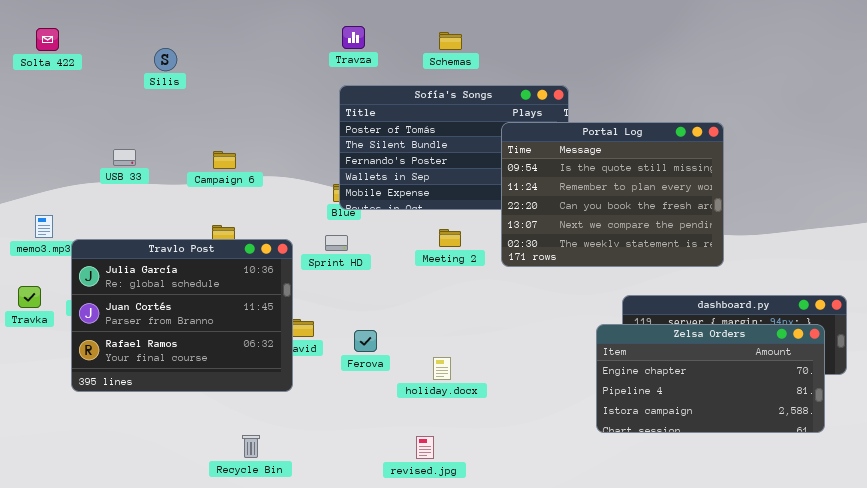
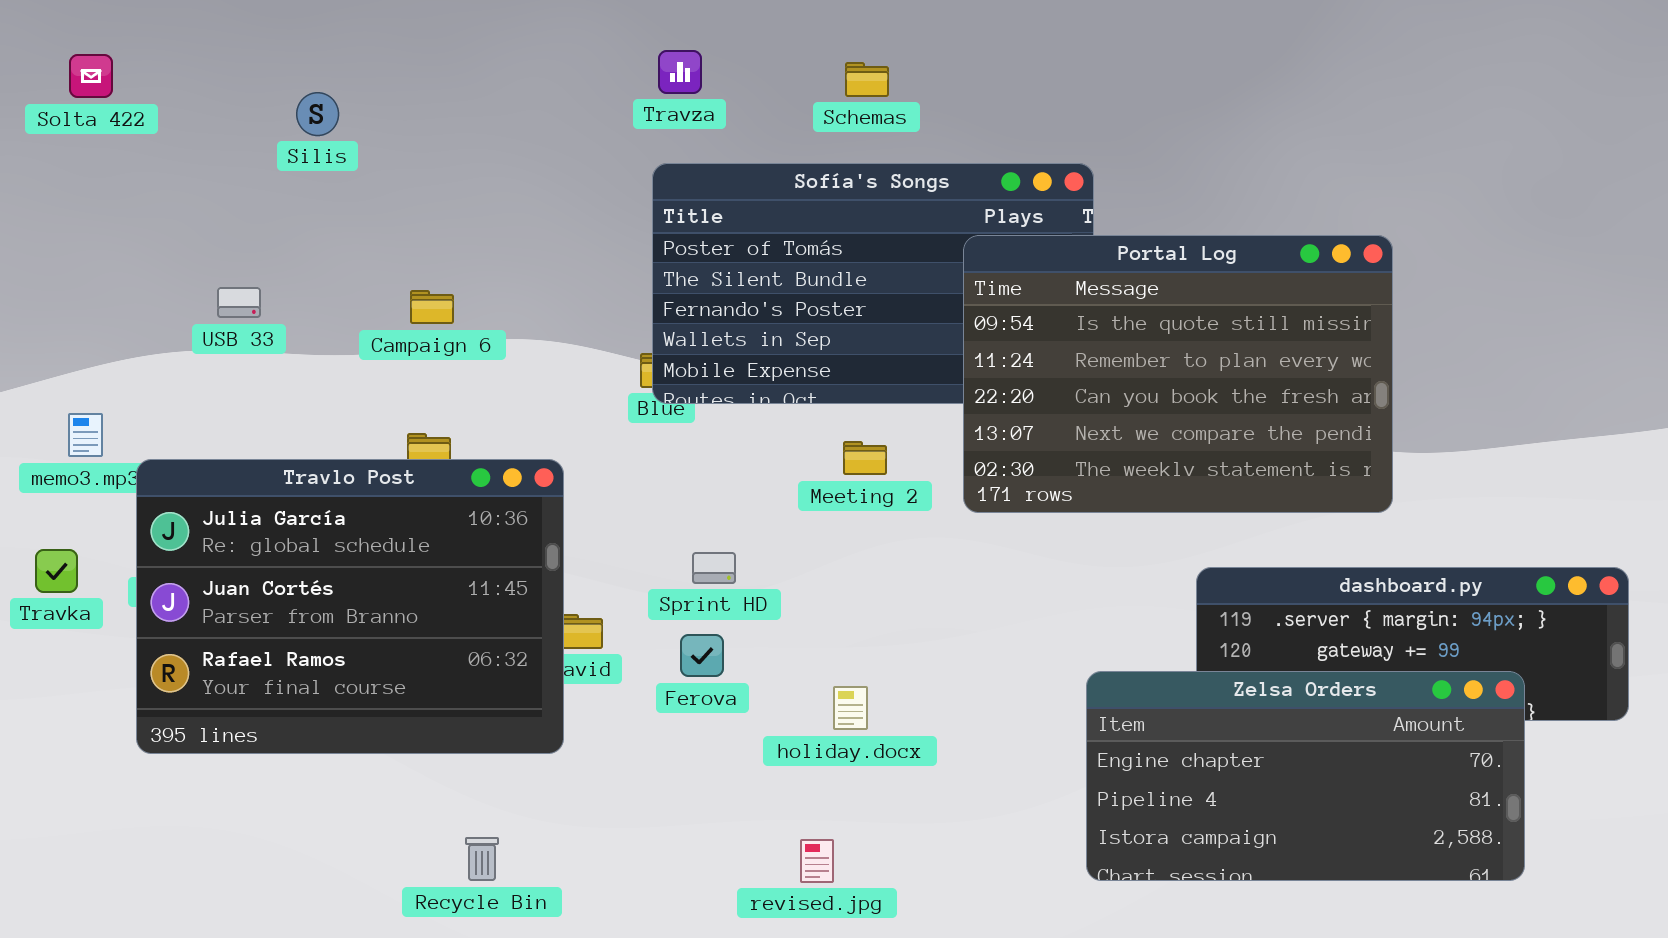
Sprint HD: [325,235,348,251] -> [692,552,736,584], moved
Zelsa Orders: [596,324,825,433] -> [1086,671,1525,881], moved

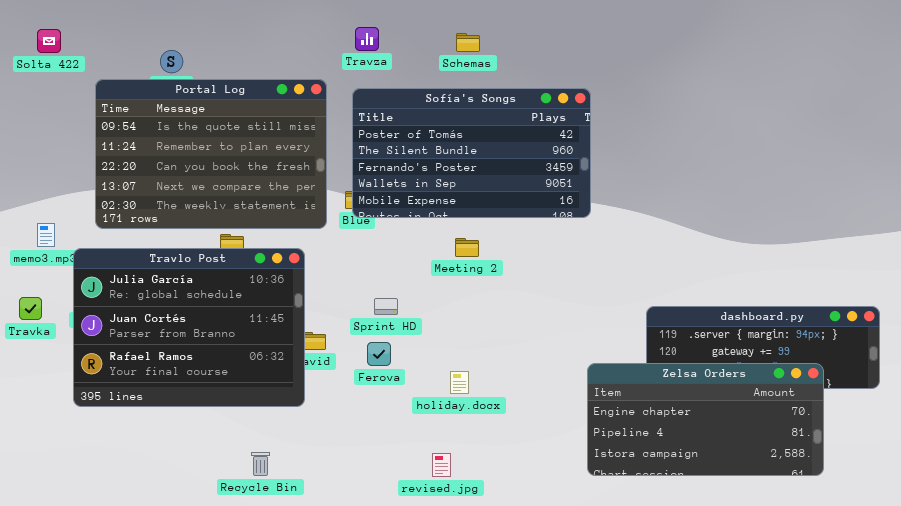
Portal Log: [963,235,1393,513] -> [95,79,327,229], moved

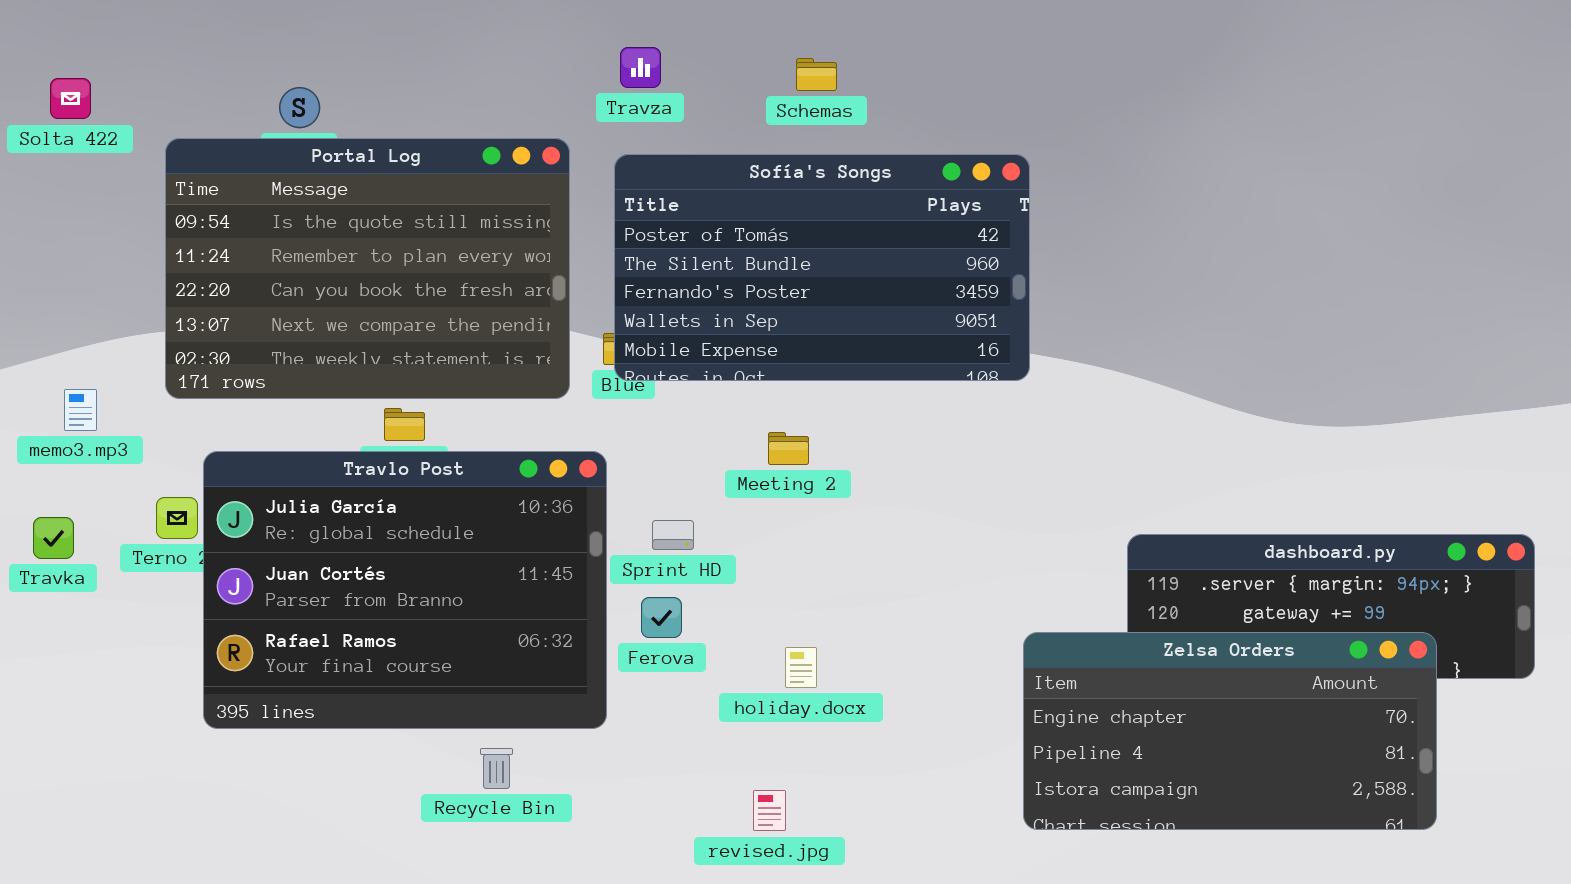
Solta 422: [37,29,61,53] -> [50,78,91,119], moved
Meeting 2: [455,238,479,257] -> [768,432,809,465], moved
Travlo Post: [73,248,305,407] -> [203,451,607,729], moved
Recycle Bin: [251,452,270,476] -> [480,748,513,789], moved

